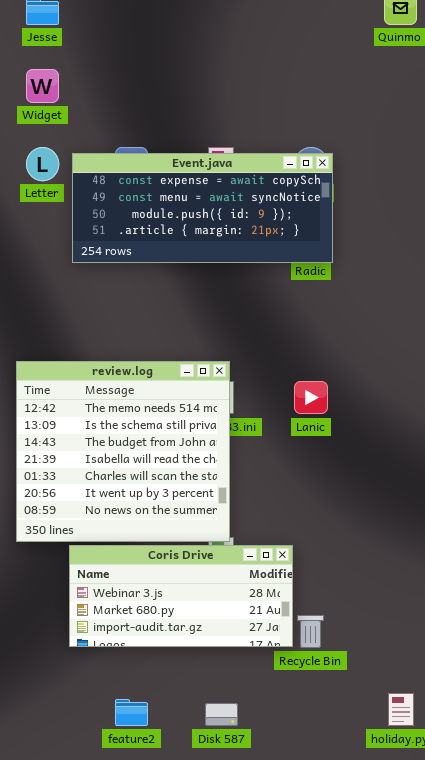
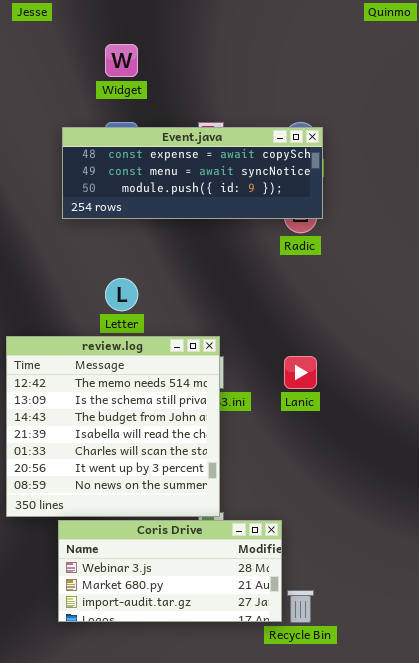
Widget: [26,69,59,103] -> [105,44,138,77], moved
Letter: [26,147,59,181] -> [105,278,138,311], moved
Event.java: [72,153,333,263] -> [62,127,323,219], resized

